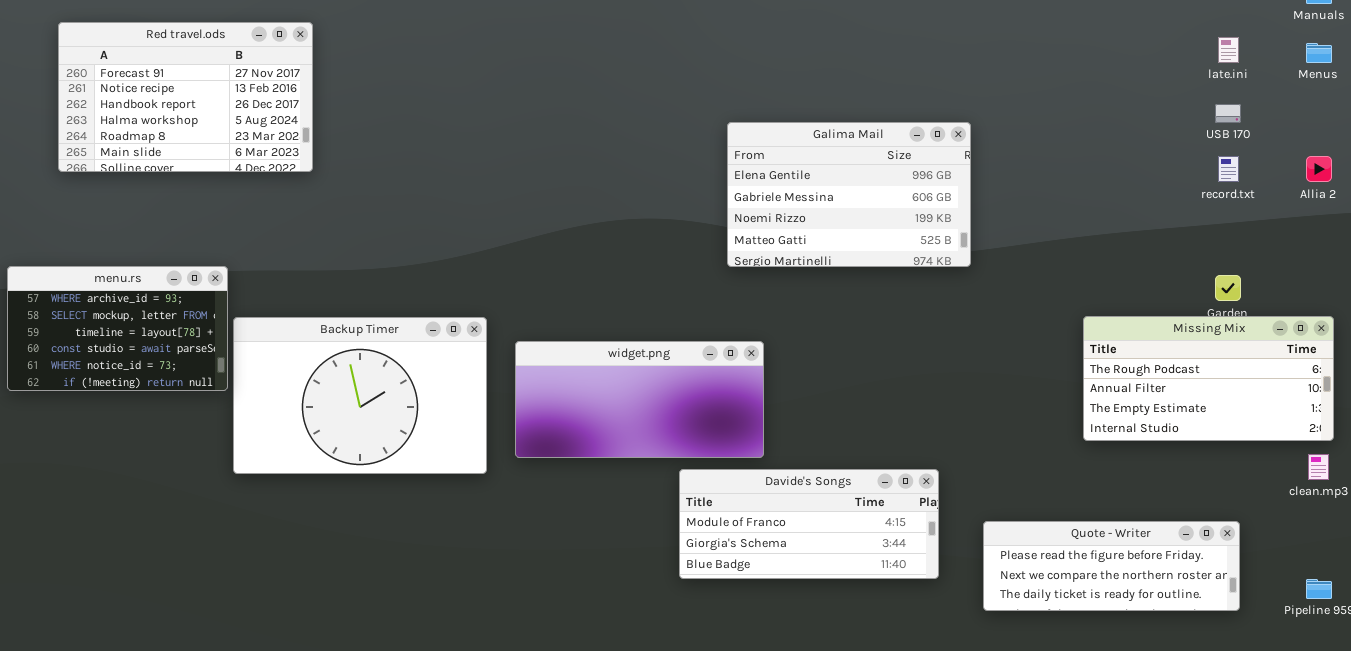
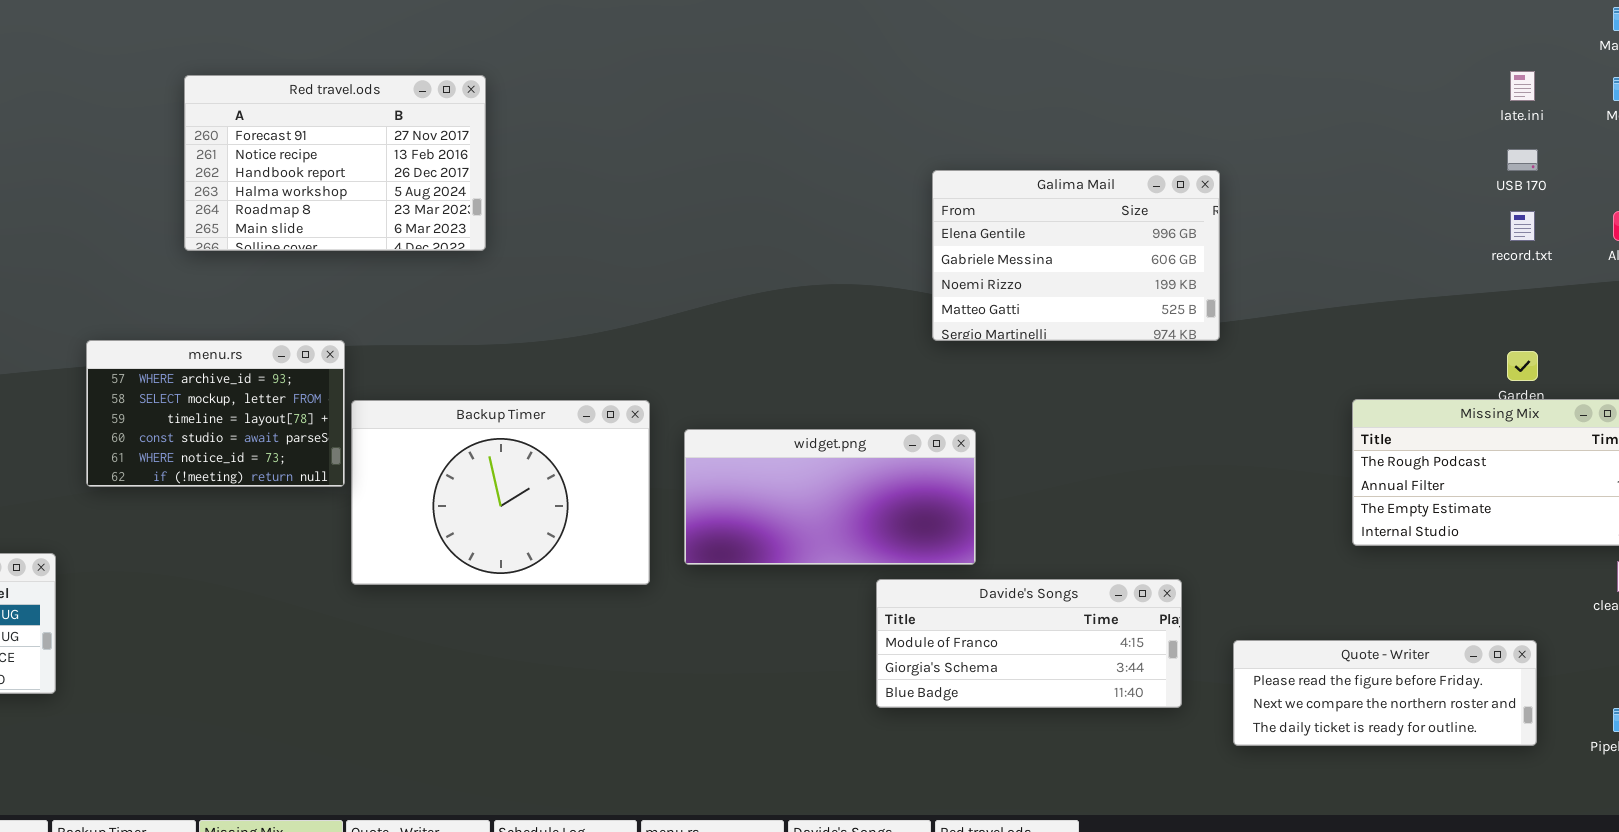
Red travel.ods: [58,22,313,172] -> [184,75,486,251], moved

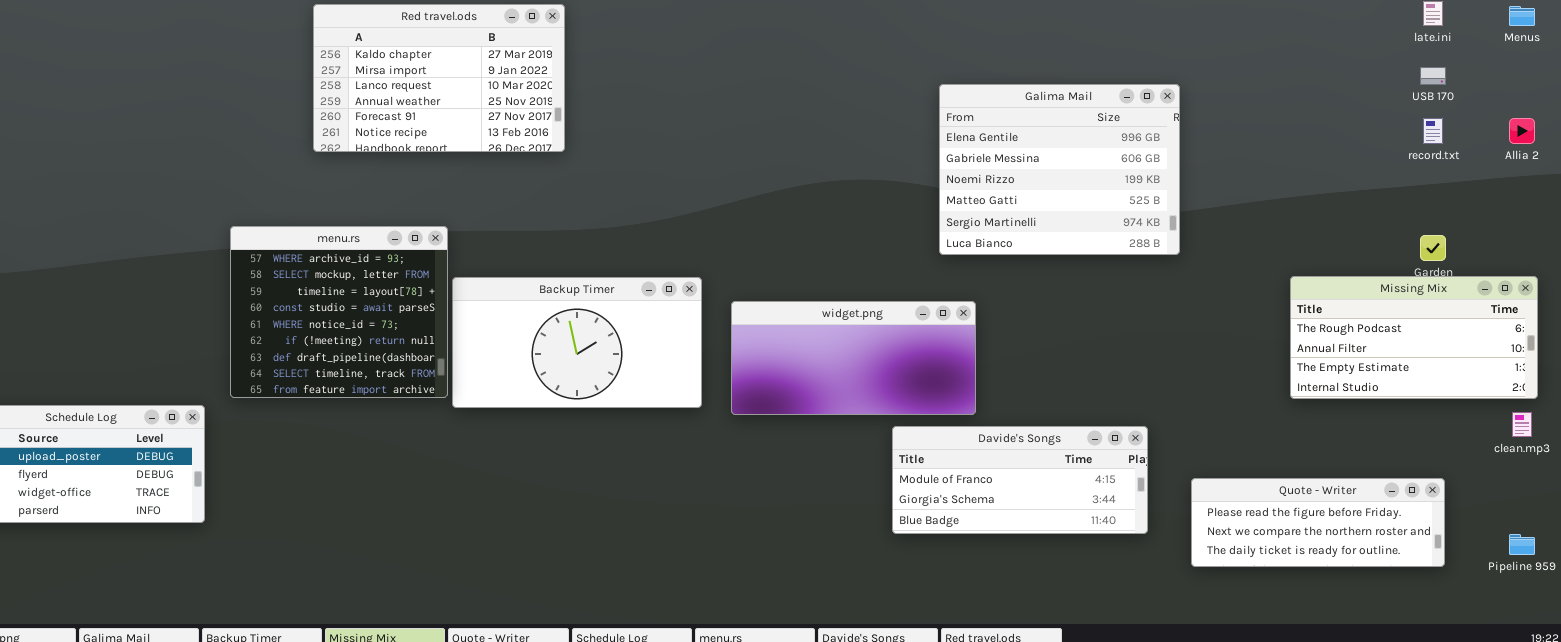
Red travel.ods: [184,75,486,251] -> [313,4,565,152], scrolled up 4 rows
Galima Mail: [932,170,1220,341] -> [939,84,1180,255], resized
menu.rs: [86,340,345,487] -> [230,226,448,398], resized
Backup Timer: [351,400,650,585] -> [452,277,702,408], resized

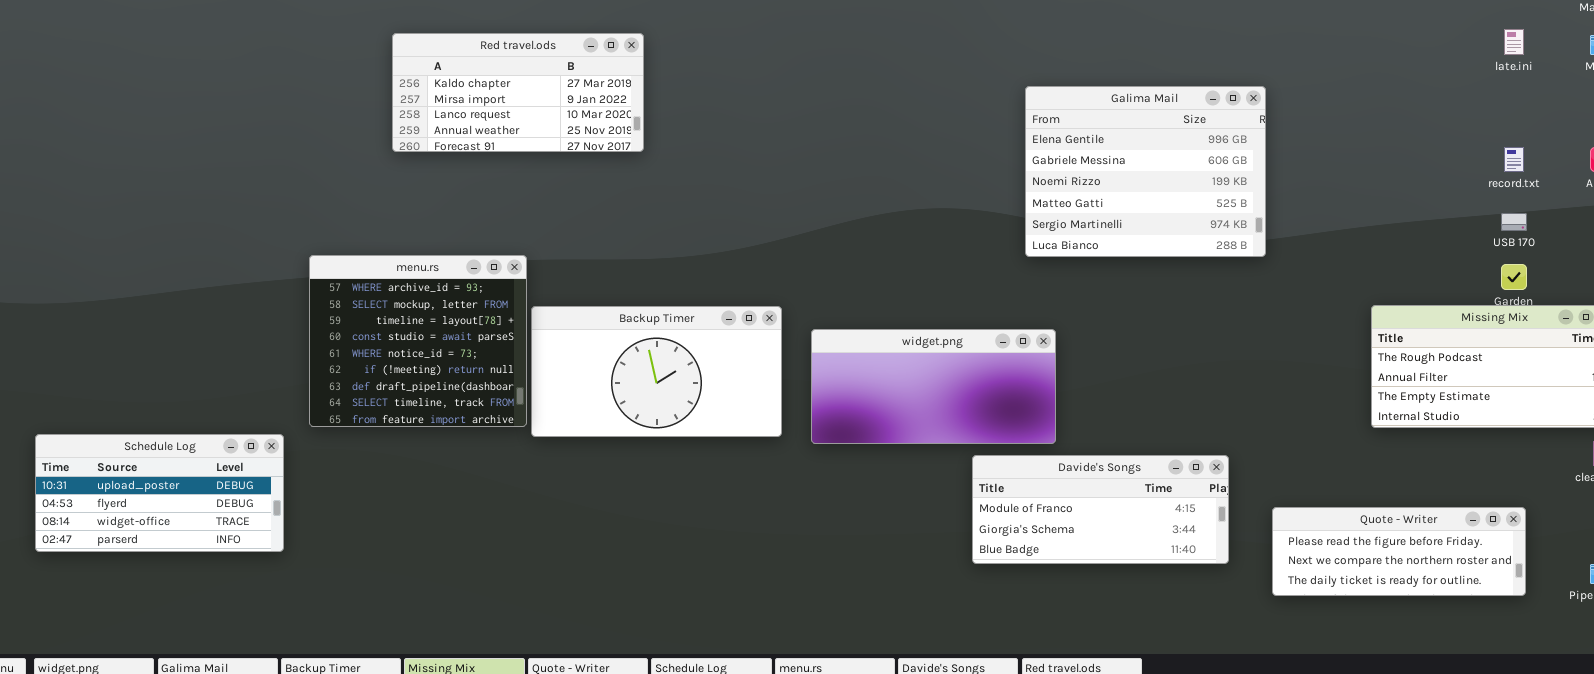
Red travel.ods: [313,4,565,152] -> [392,33,644,152], resized
USB 170: [1420,67,1446,85] -> [1501,213,1527,231], moved
Galima Mail: [939,84,1180,255] -> [1025,86,1266,257], moved

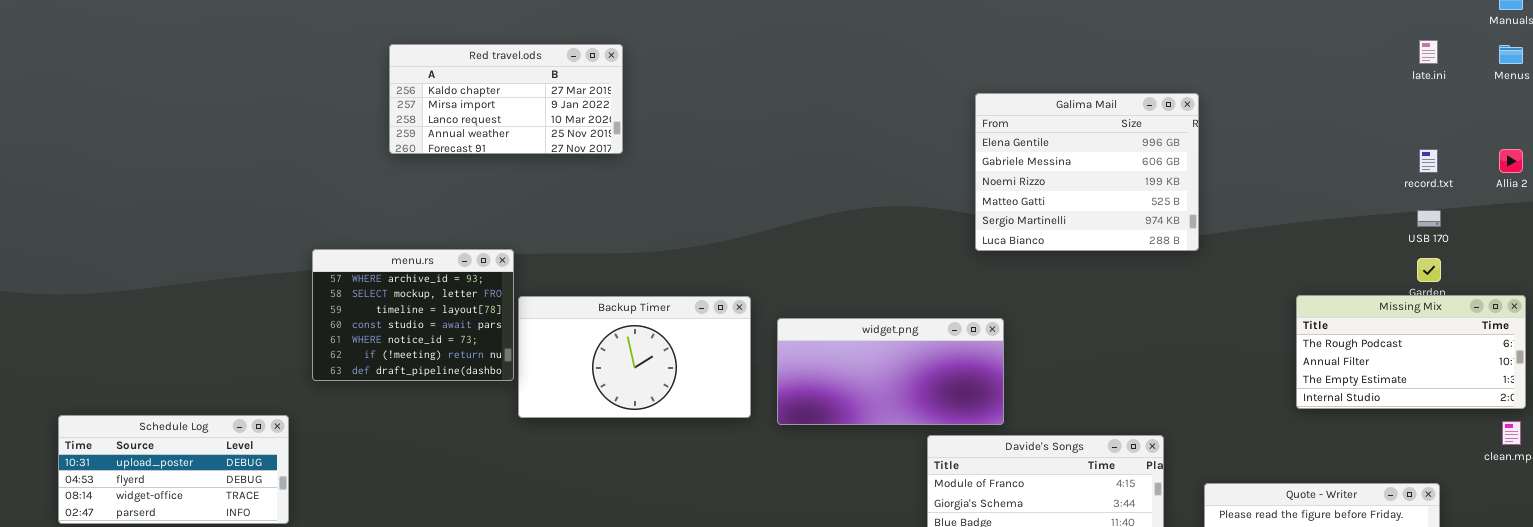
menu.rs: [309,255,527,427] -> [312,249,514,381], resized

